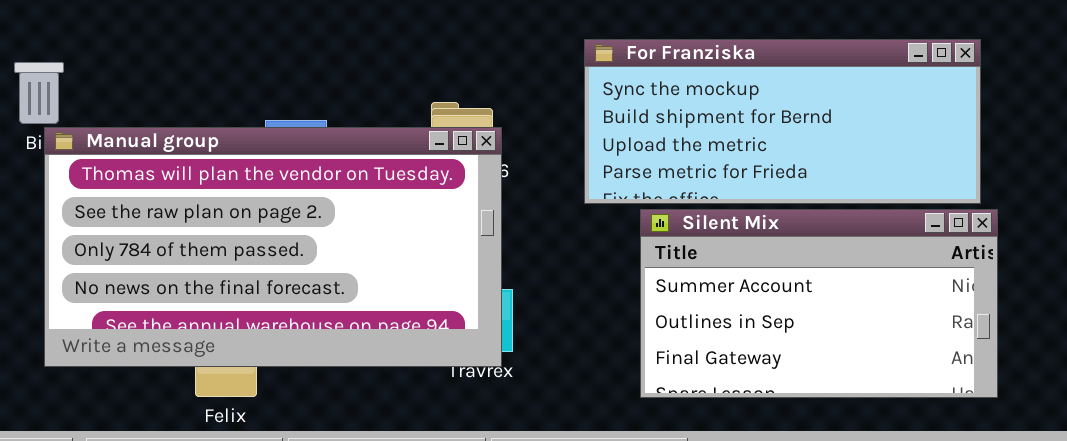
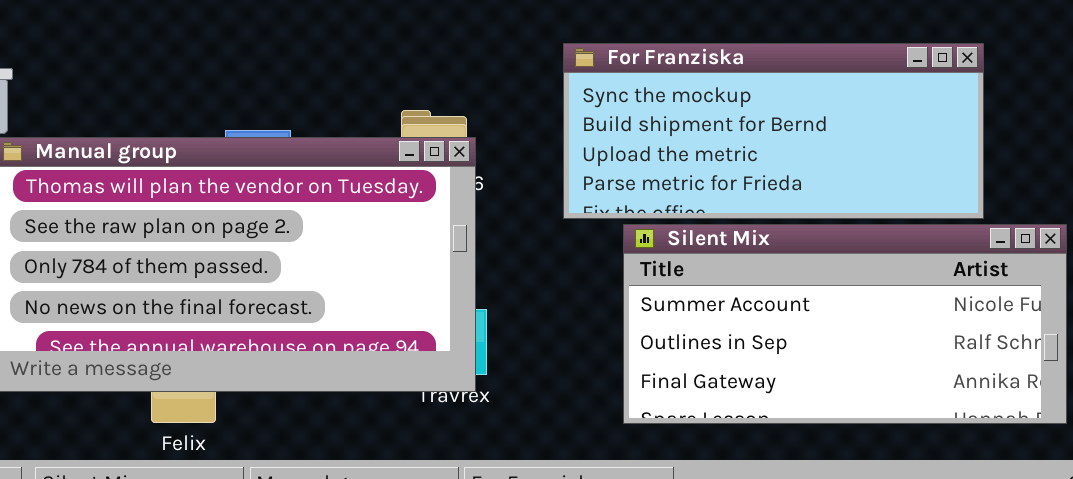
Silent Mix: [640,209,998,398] -> [623,224,1067,424], resized

